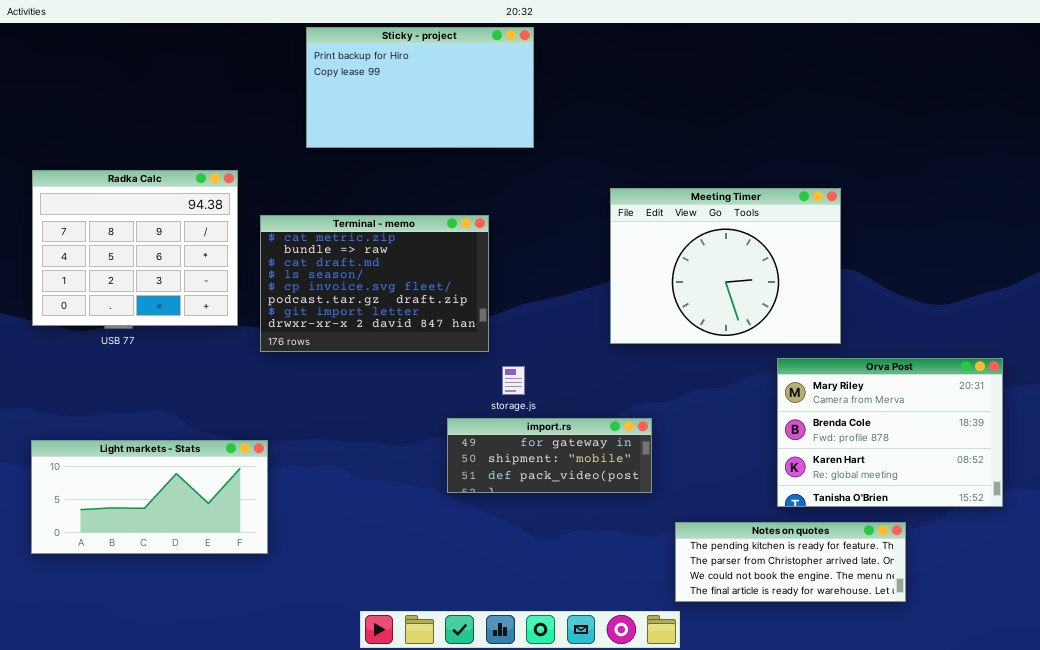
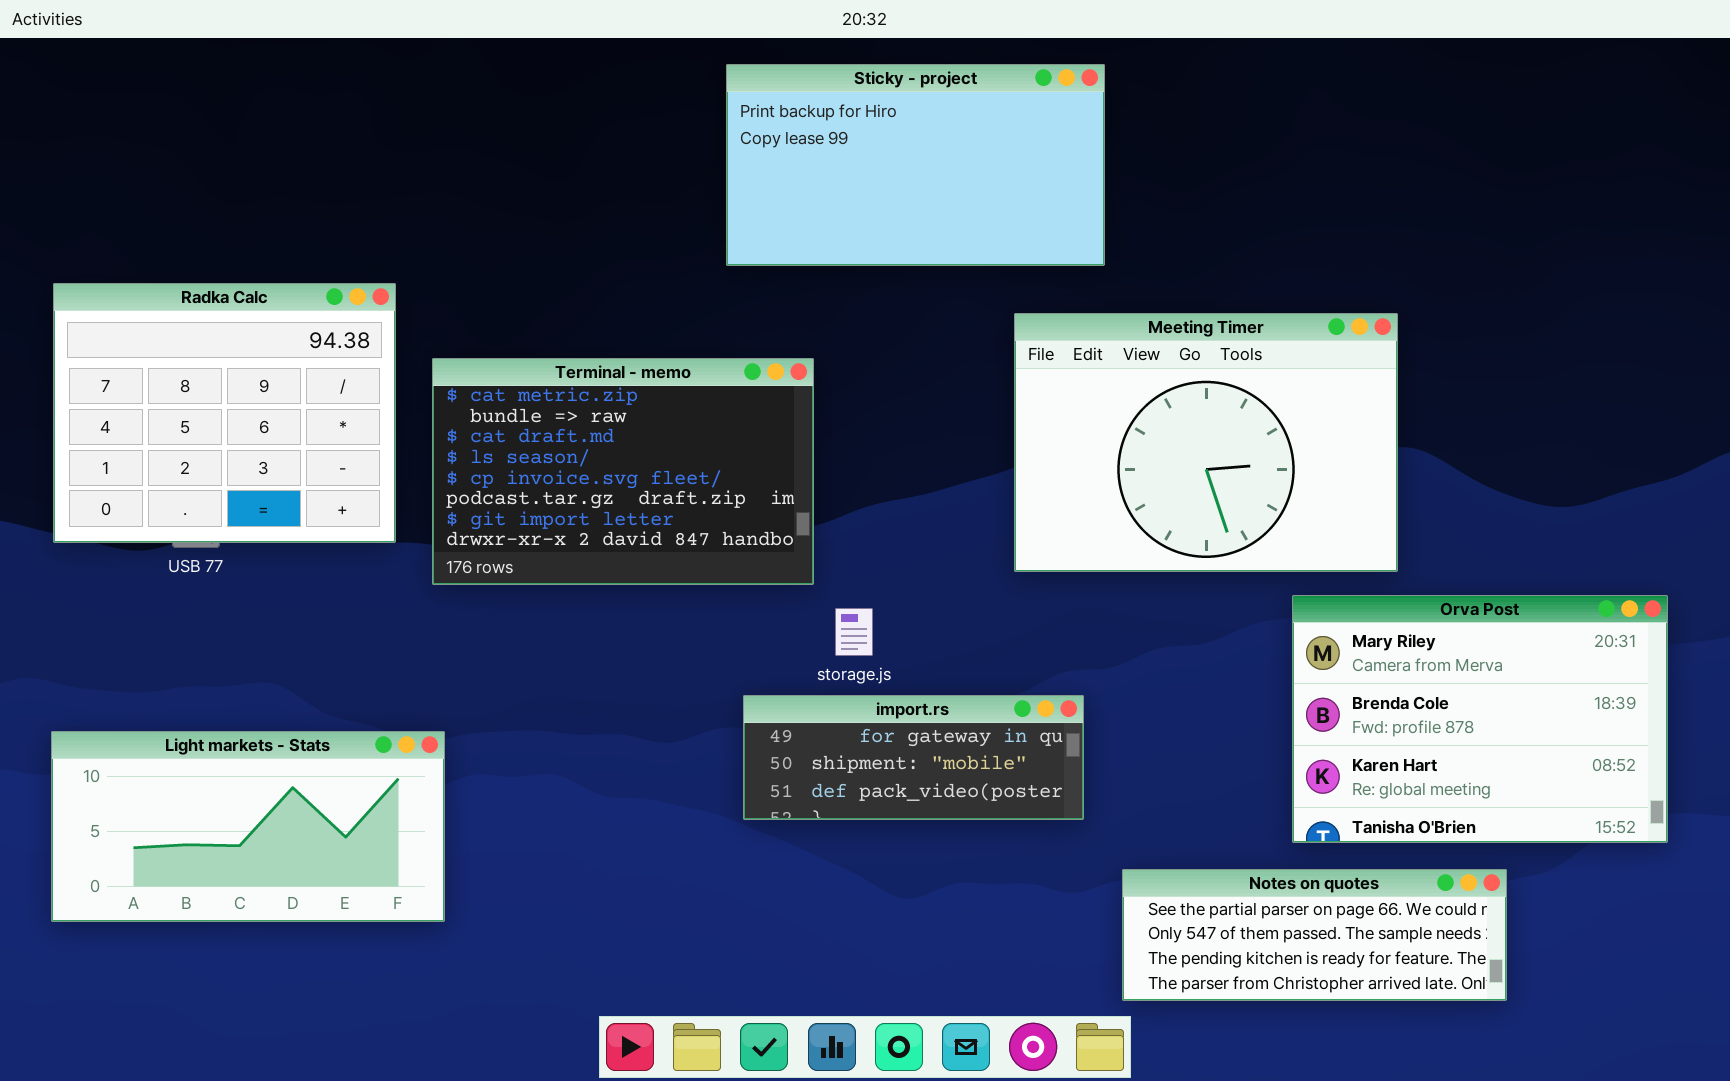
Sticky - project: [306,27,534,148] -> [726,64,1105,266], moved
Notes on quotes: [675,522,906,602] -> [1122,869,1507,1001], scrolled up 2 rows

